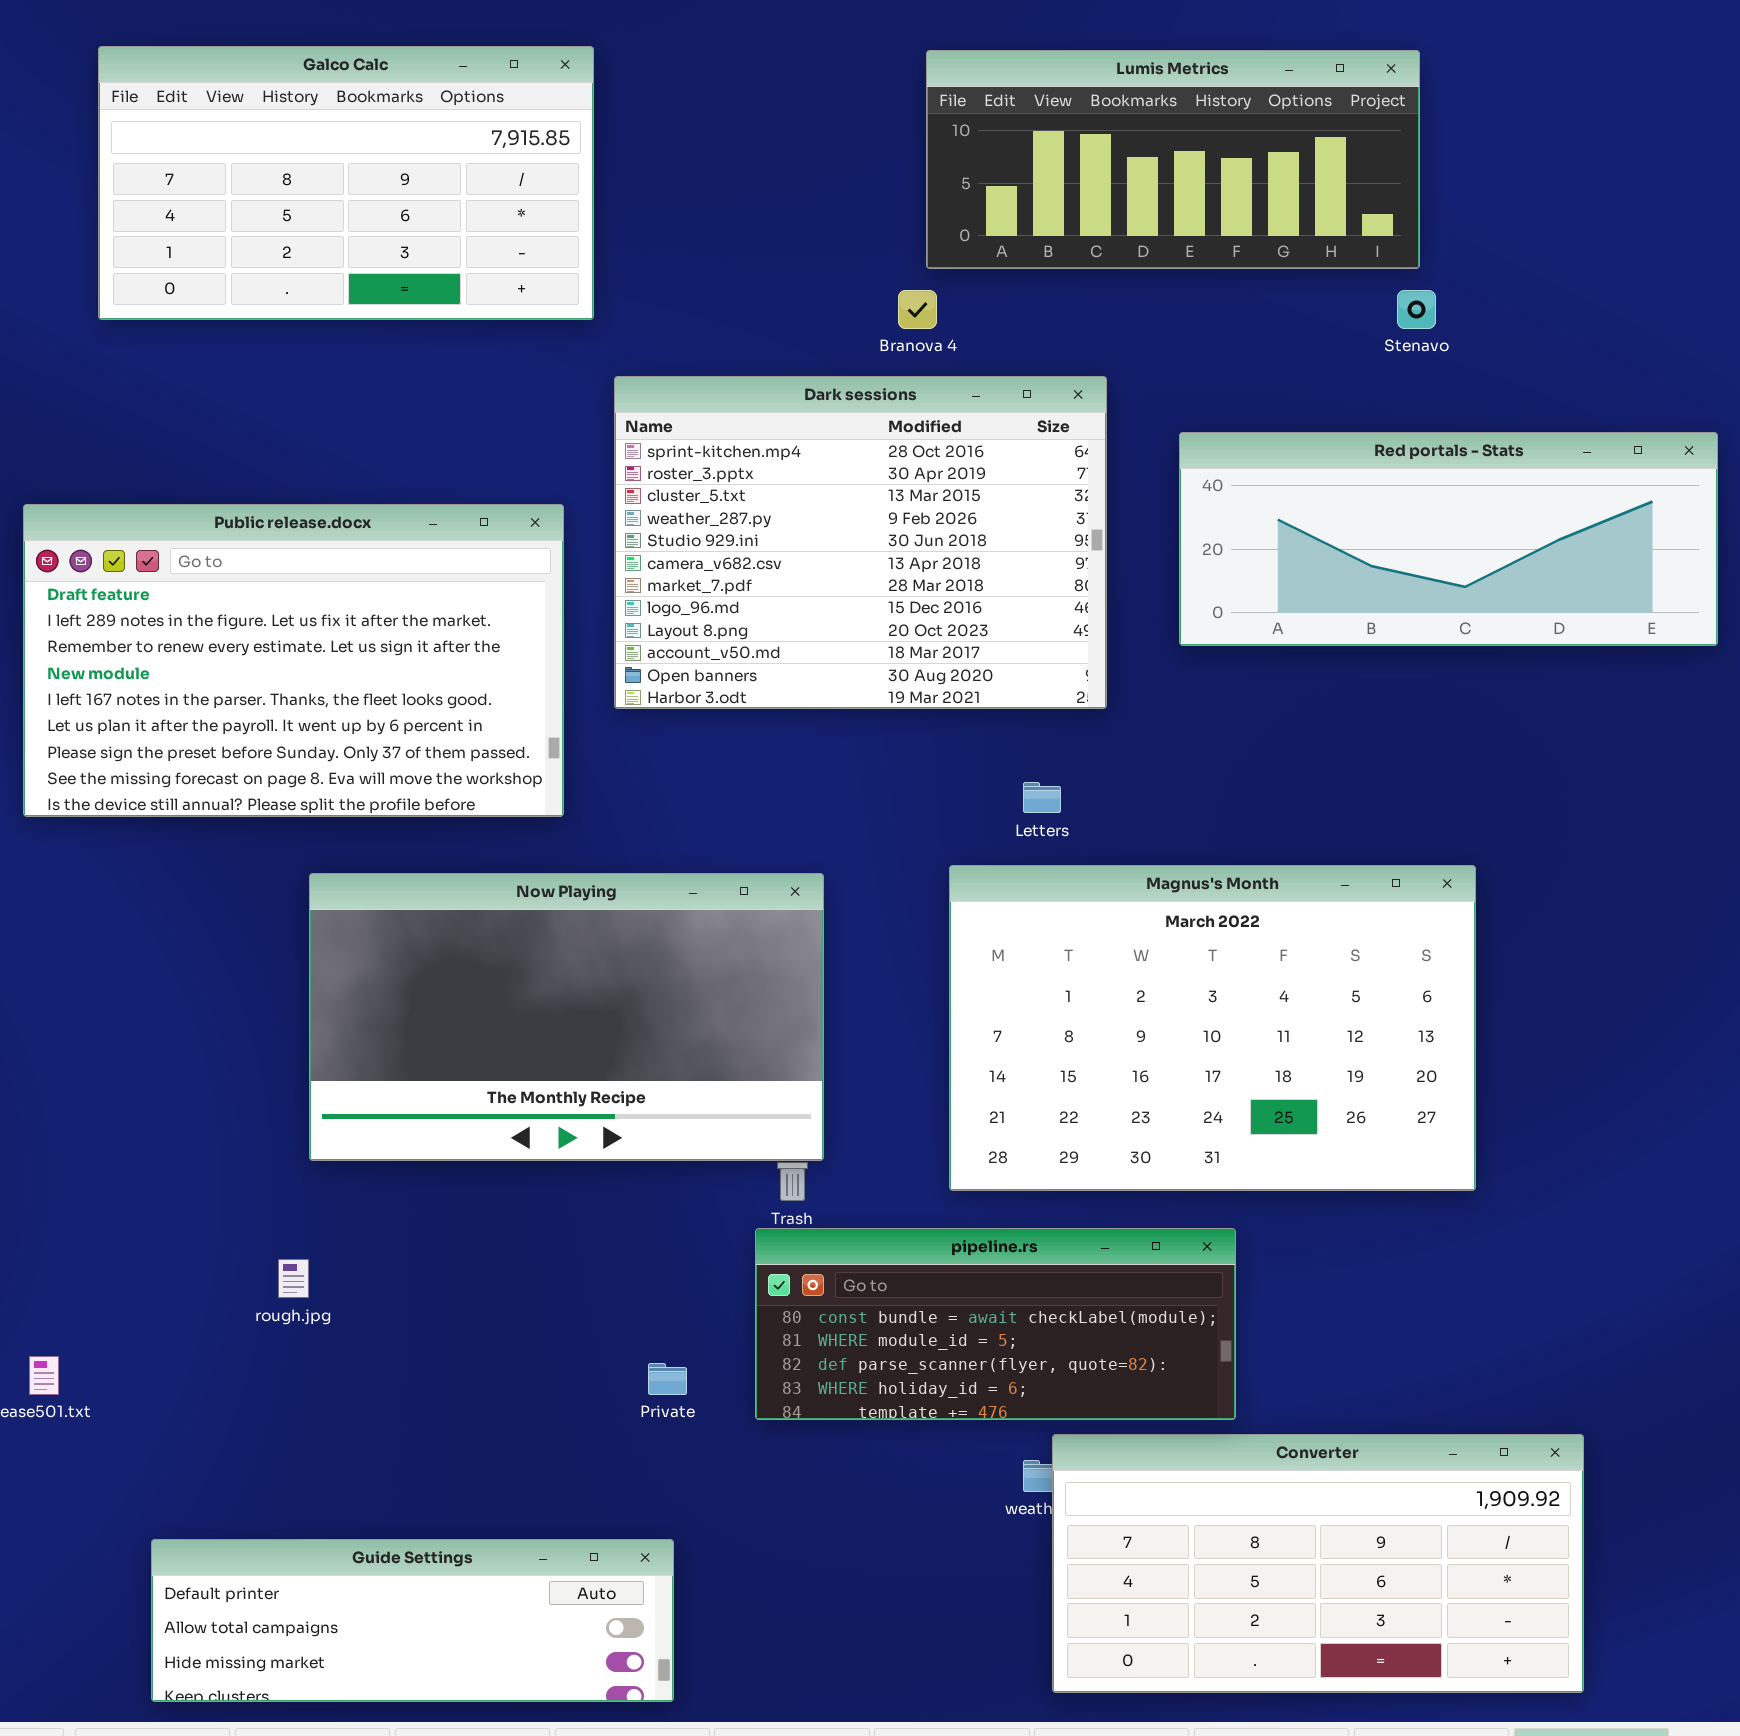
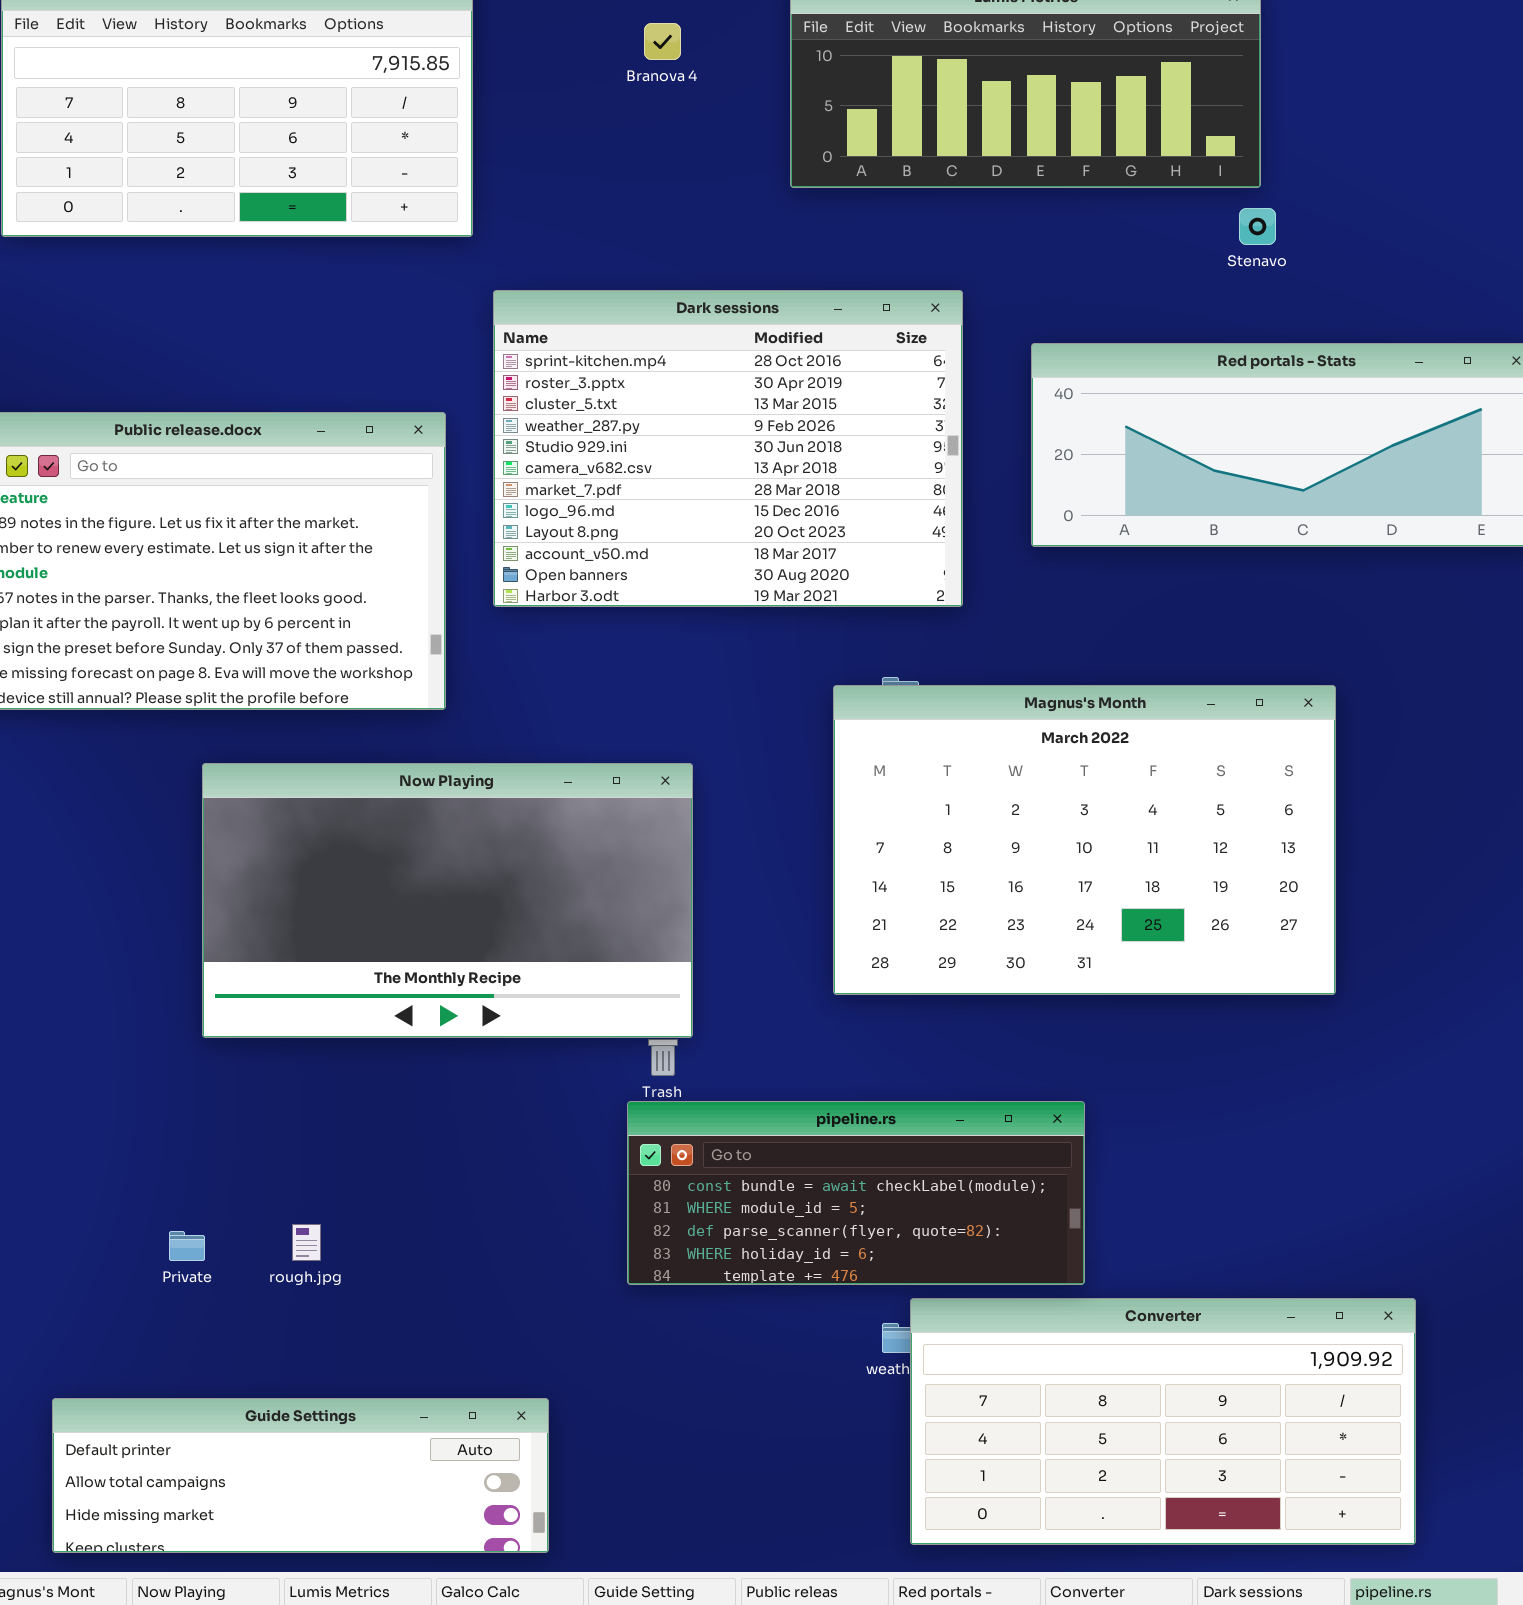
Branova 4: [898,290,937,329] -> [644,23,681,60], moved
Magnus's Month: [949,865,1476,1191] -> [833,685,1336,995], moved
rough.jpg: [278,1259,309,1298] -> [292,1224,321,1261], moved
Private: [648,1363,687,1395] -> [169,1231,205,1261], moved

